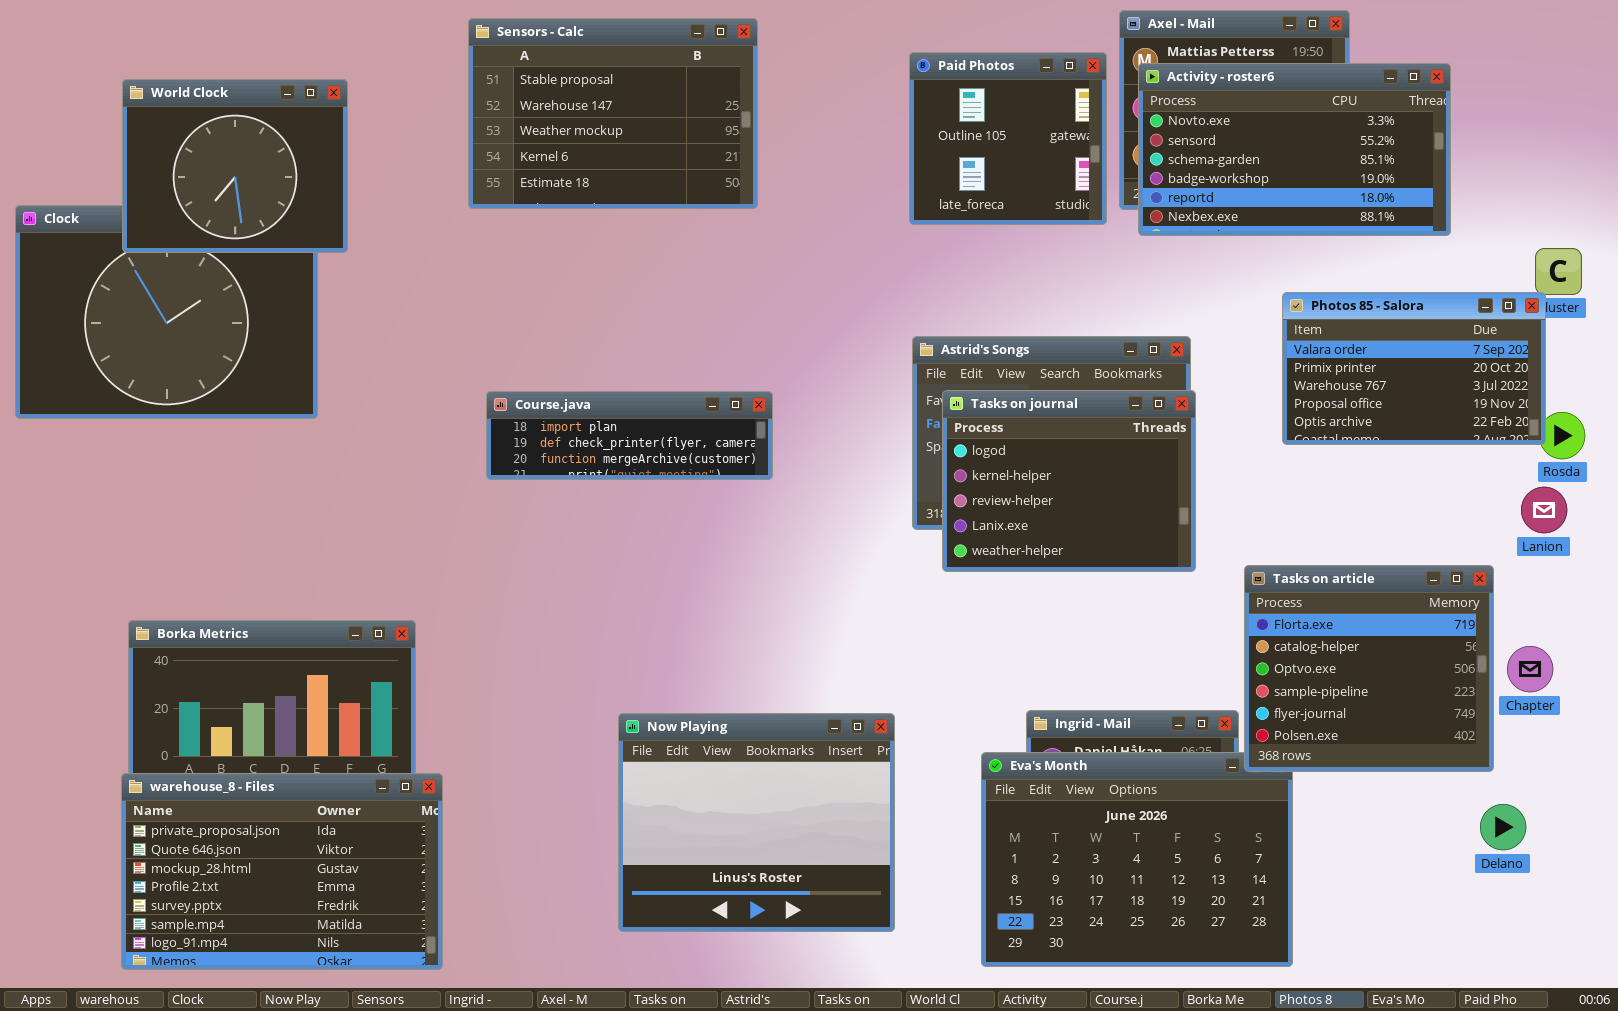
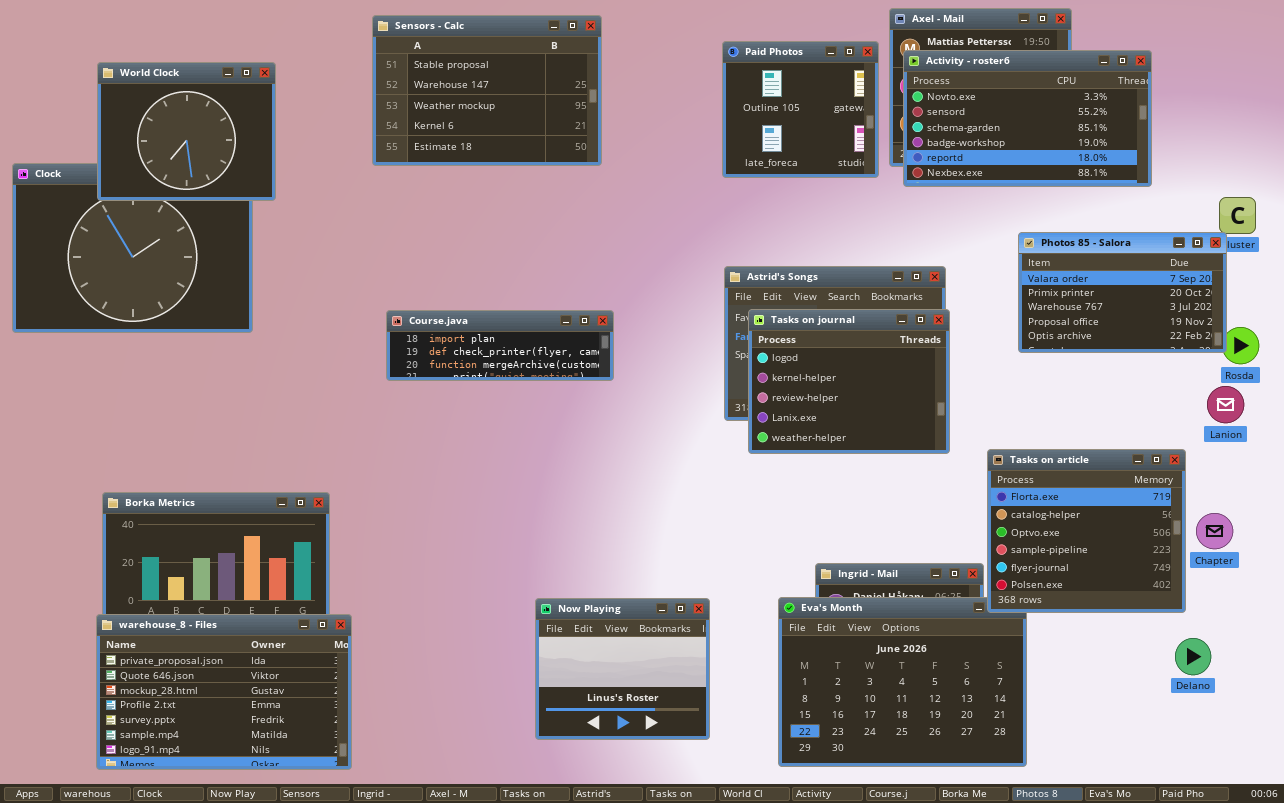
Now Playing: [618,713,895,932] -> [535,598,710,740], resized

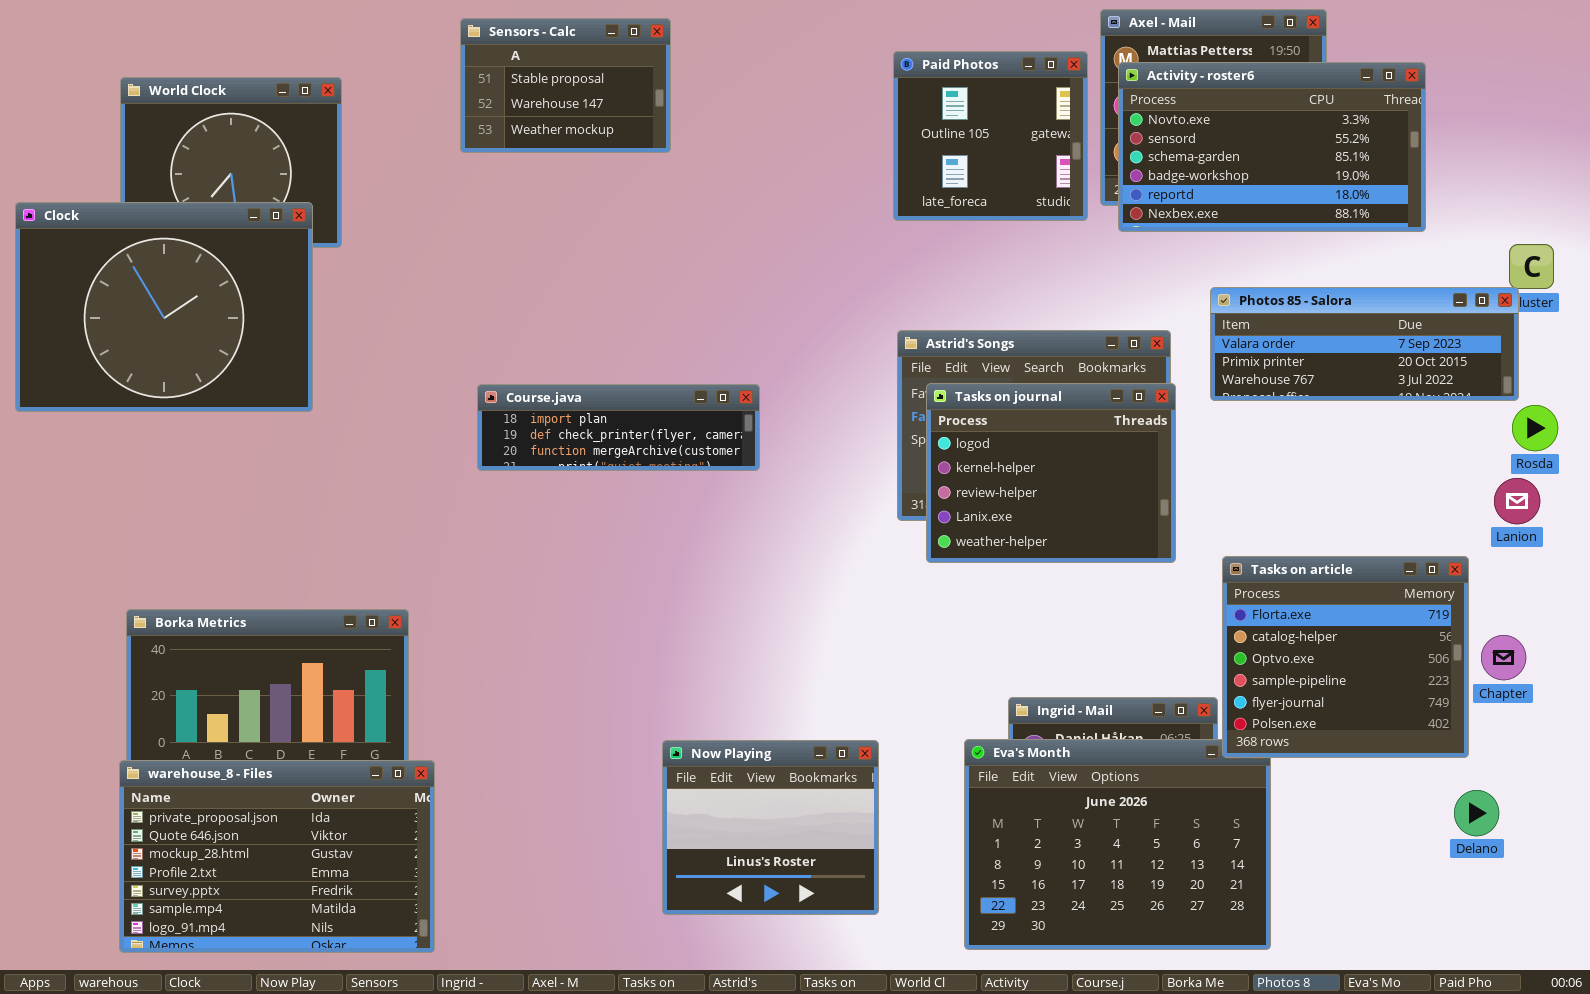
Sensors - Calc: [372,15,602,166] -> [460,18,671,153], resized
Clock: [12,163,253,333] -> [15,202,313,412], raised
Photos 85 - Salora: [1018,232,1227,353] -> [1210,287,1519,401], resized

